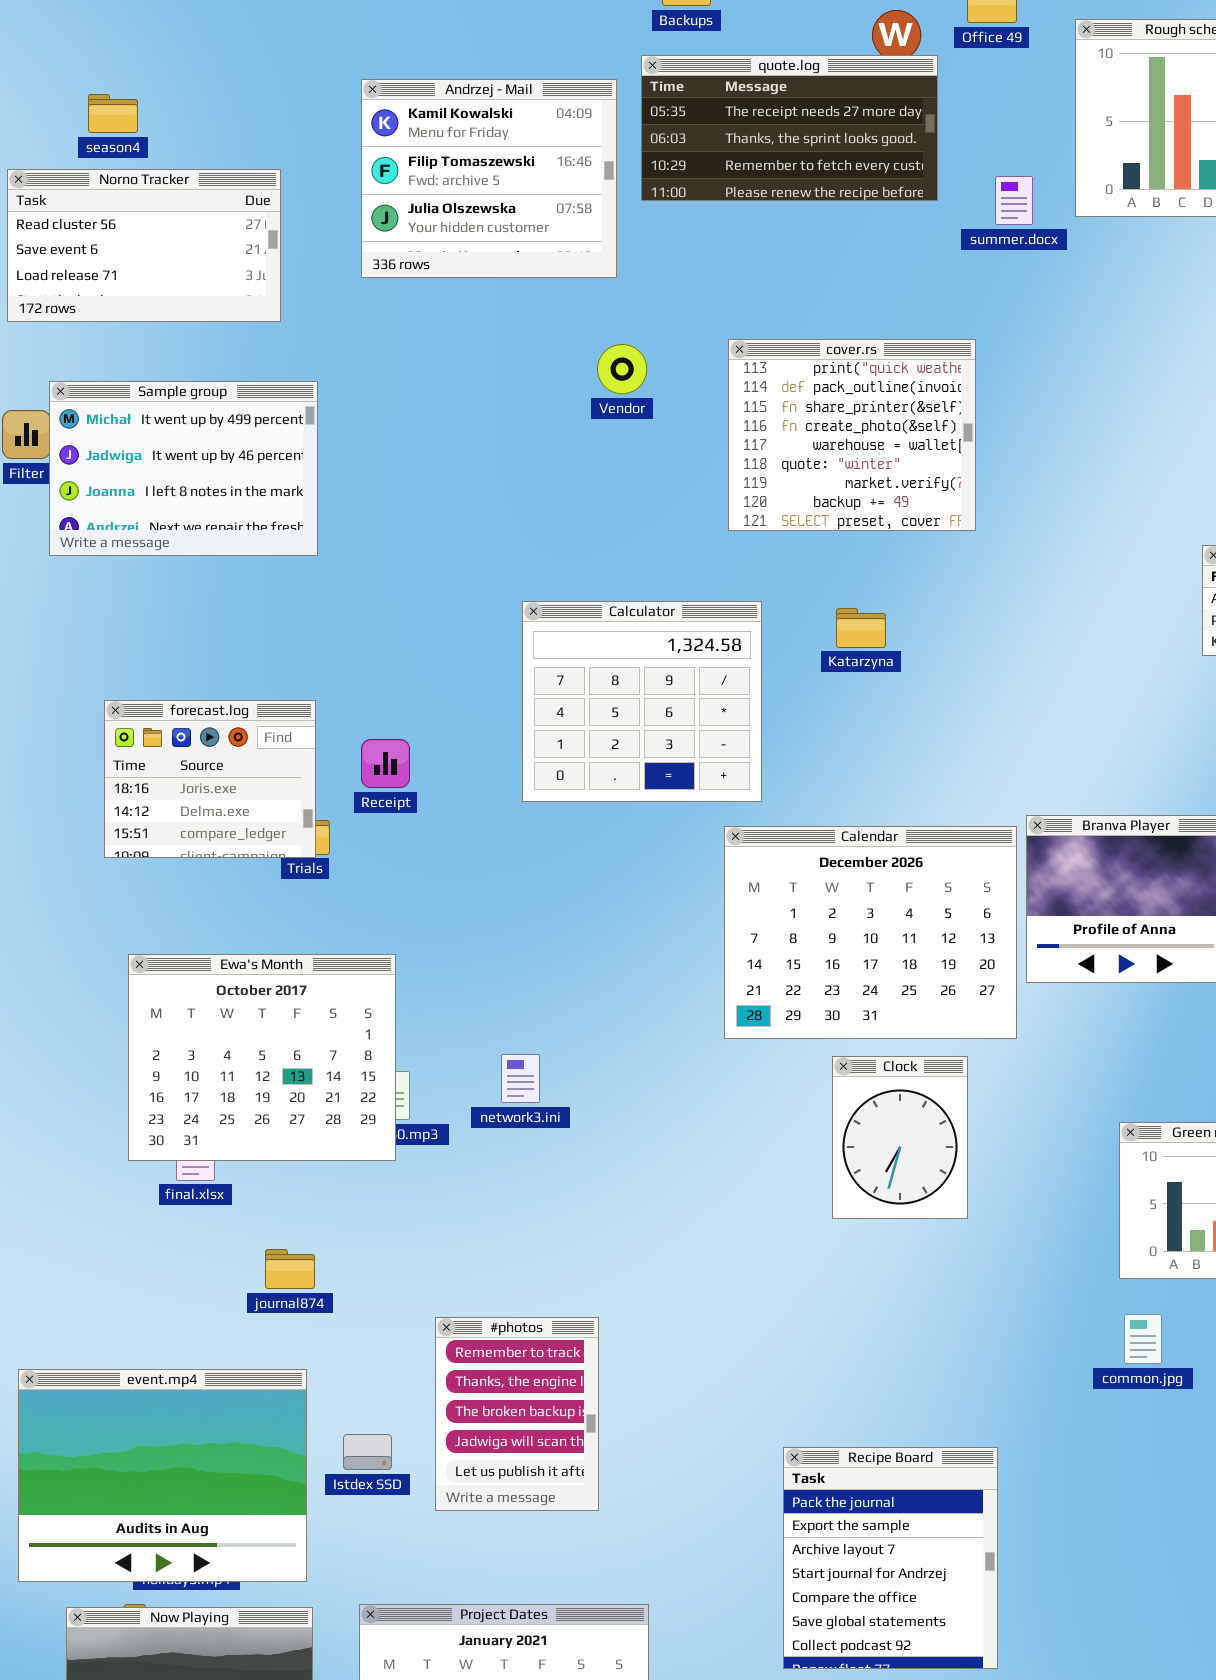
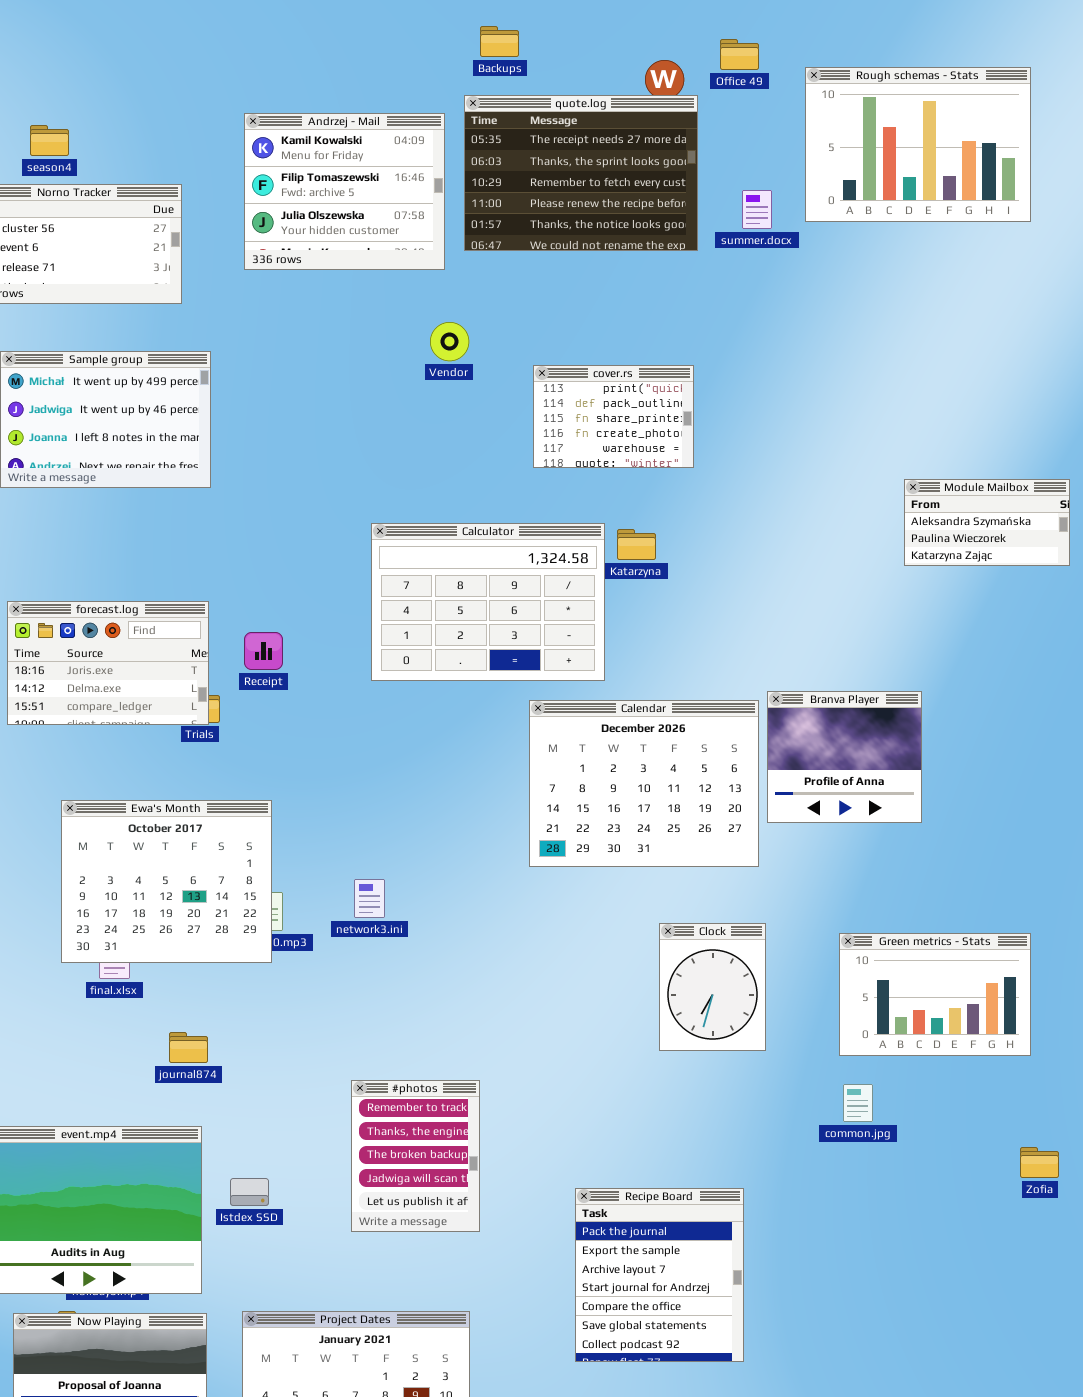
quote.log: [641,55,938,201] -> [464,95,698,251], resized
cover.rs: [728,339,976,531] -> [533,365,694,468], resized
Calculator: [522,601,762,802] -> [371,523,605,681], resized
forecast.log: [104,700,316,858] -> [7,601,209,725], resized
Clock: [832,1056,968,1219] -> [659,923,766,1051], moved
#photos: [435,1317,599,1511] -> [351,1080,480,1232], moved

